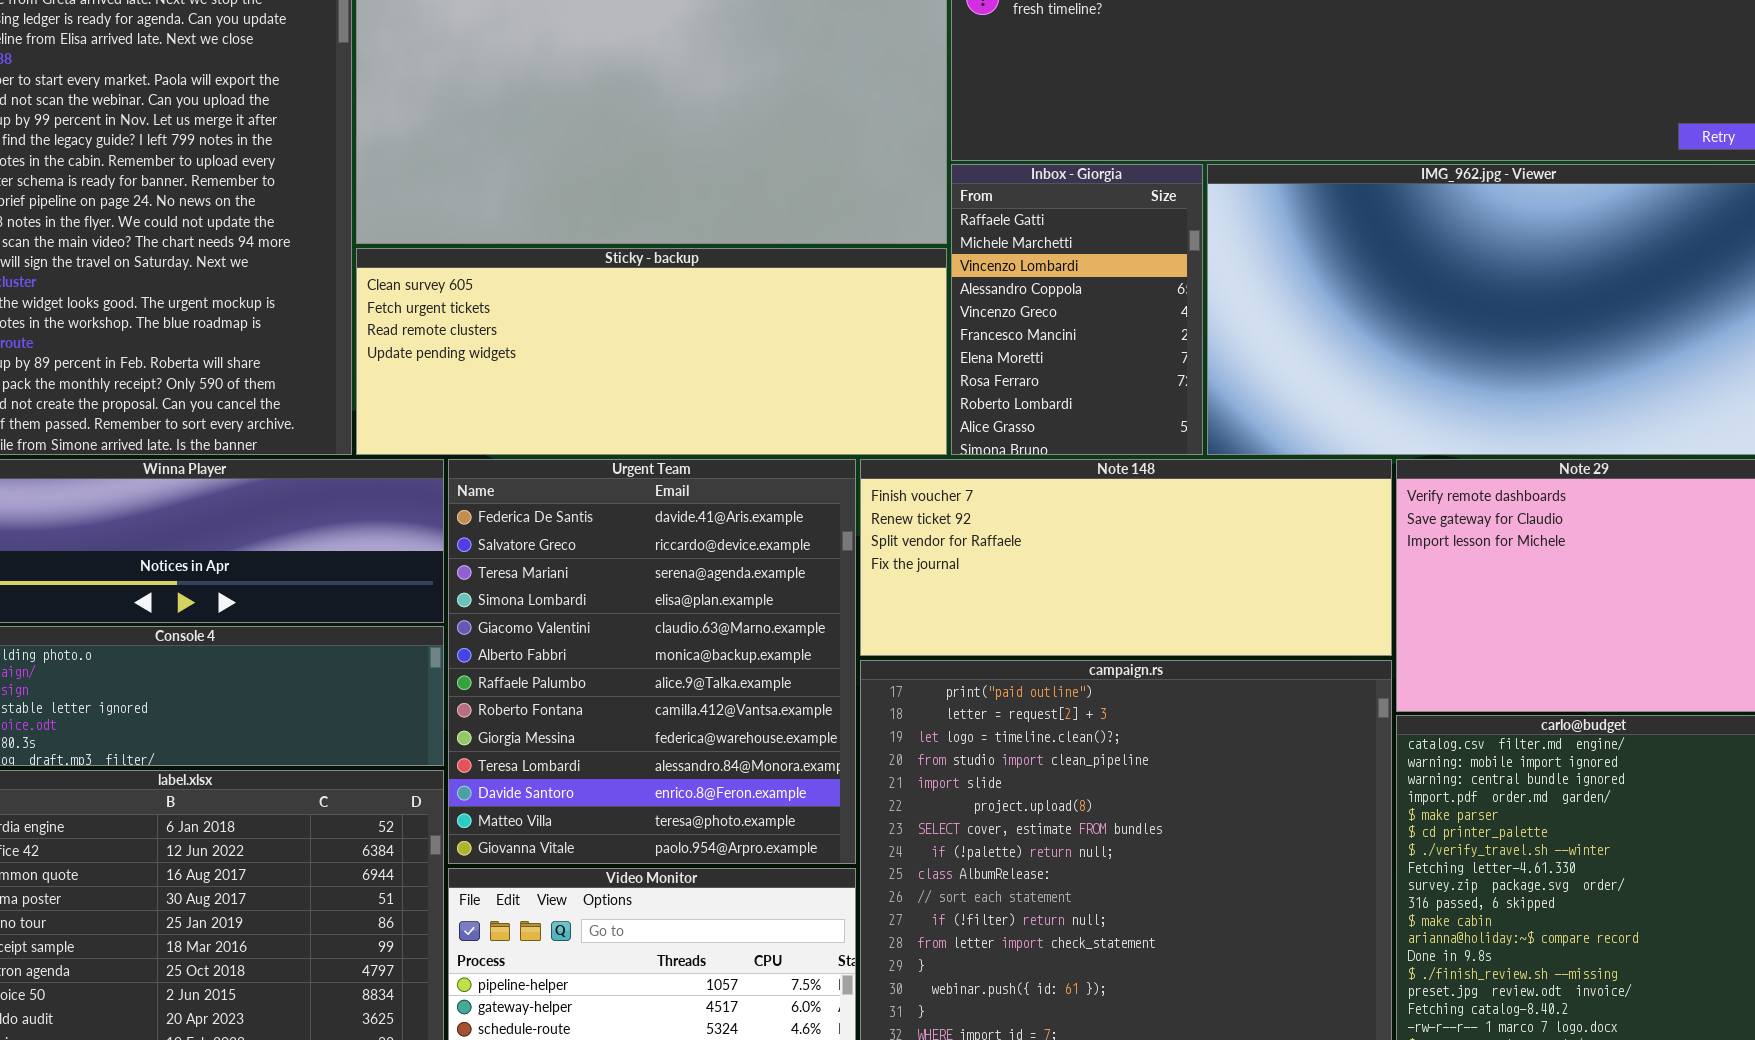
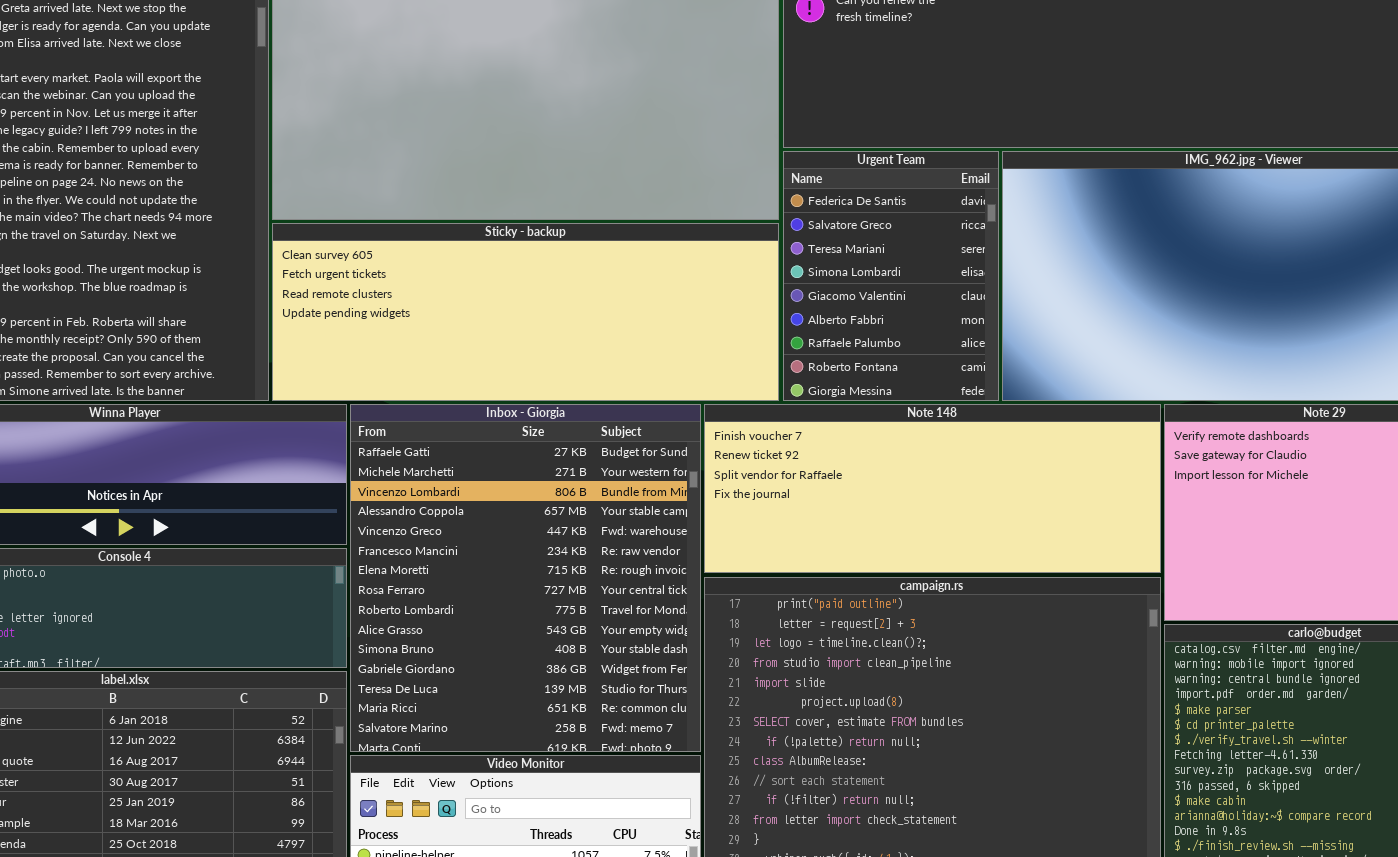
Inbox - Giorgia: [951,164,1203,455] -> [350,404,701,752], moved, resized
Urgent Team: [448,459,856,864] -> [783,151,999,401], moved, resized

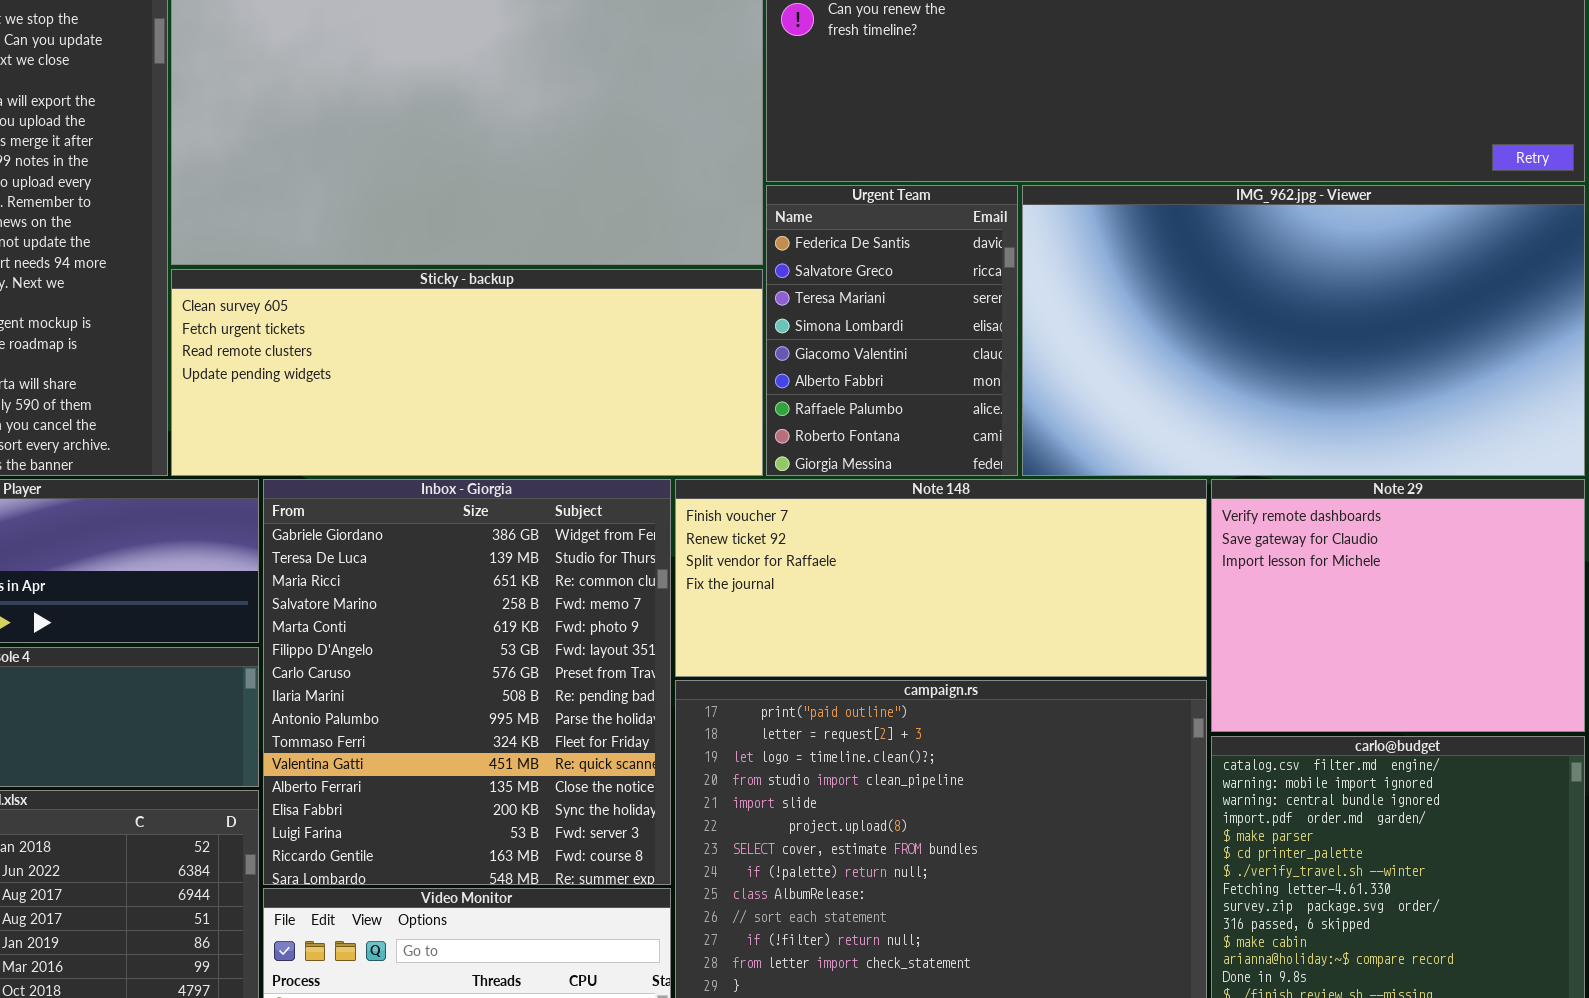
Inbox - Giorgia: [350,404,701,752] -> [263,479,671,885], scrolled down 11 rows

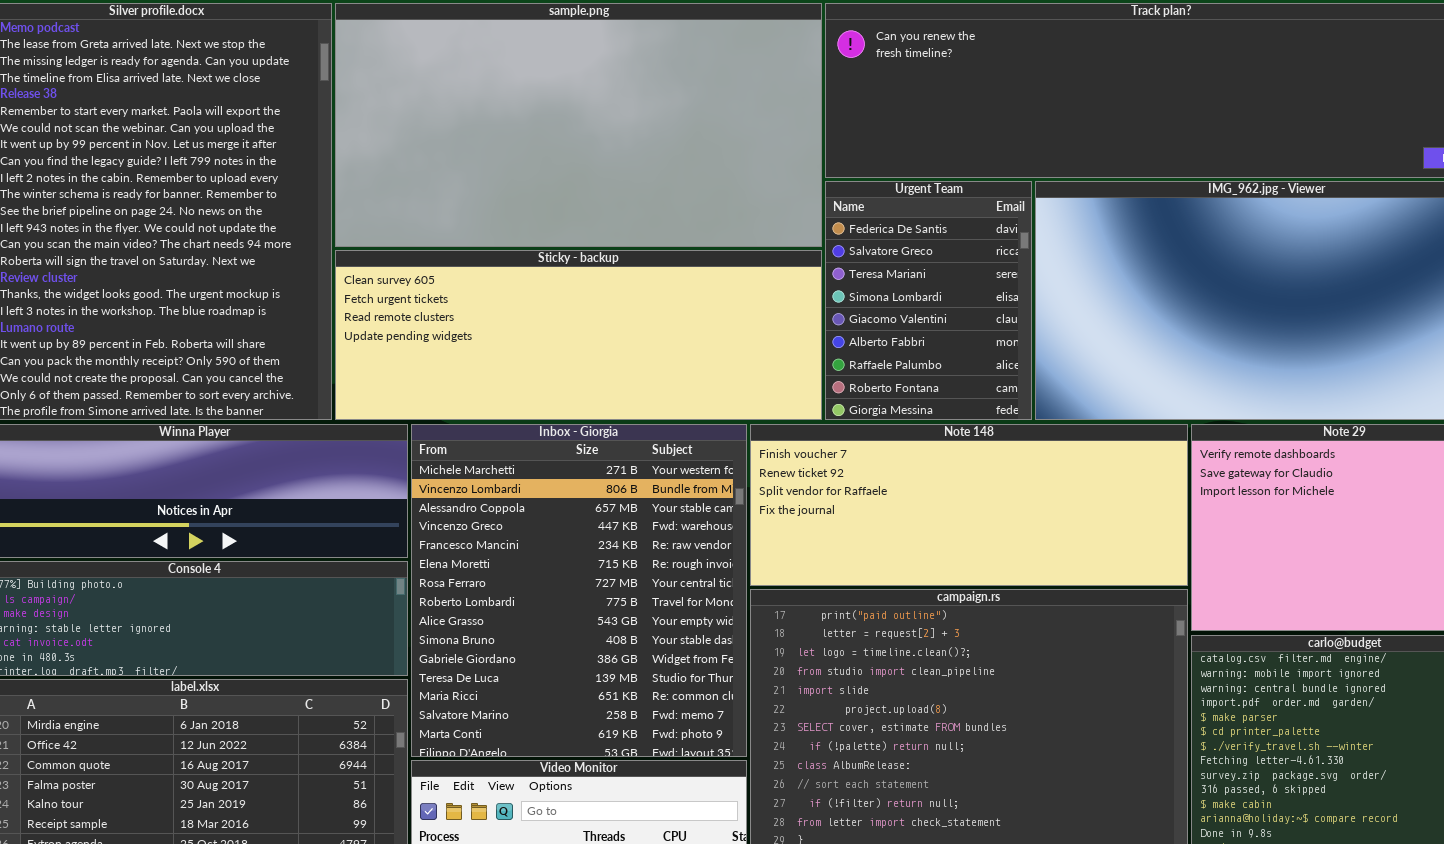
Inbox - Giorgia: [263,479,671,885] -> [411,424,747,757], scrolled up 10 rows

